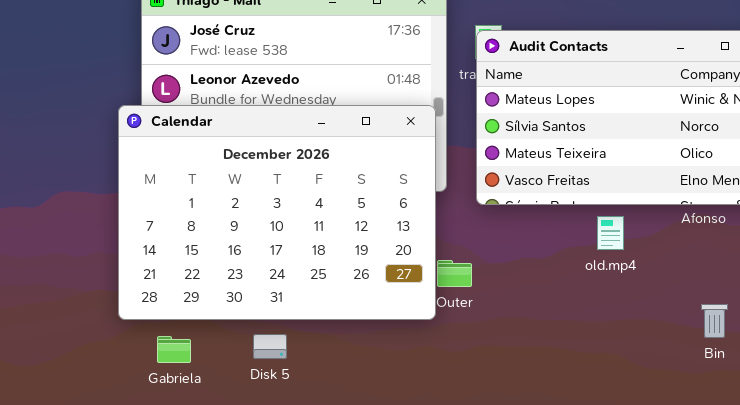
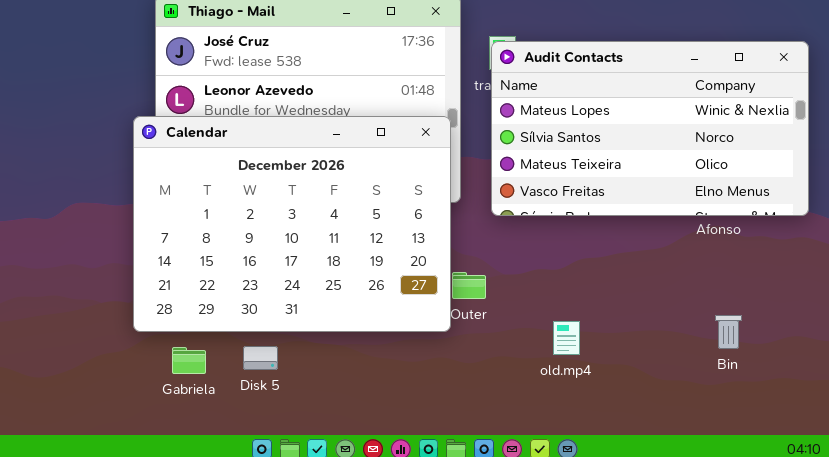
old.mp4: [597,216,624,250] -> [553,321,580,355], moved
Disk 5: [253,334,287,359] -> [243,346,278,370], moved

